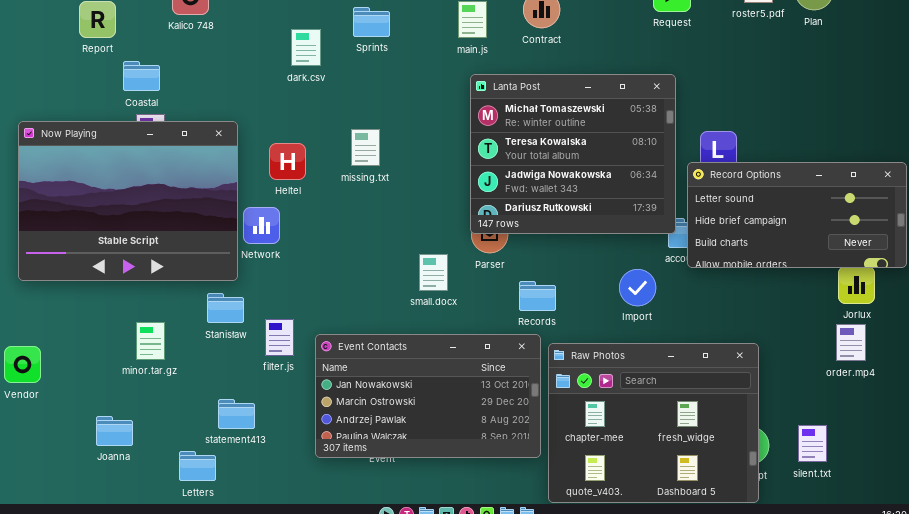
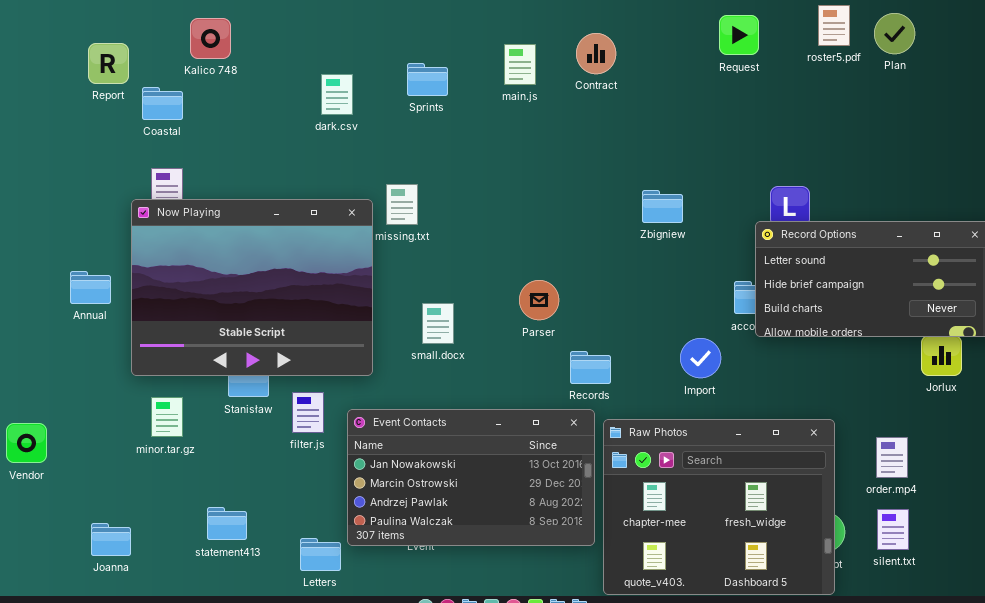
Sprints: [353,7,390,37] -> [407,63,448,96], moved
Coastal: [123,61,160,91] -> [142,87,183,120], moved
Lanta Post: [470,74,676,234] -> none, closed
Now Playing: [18,121,238,281] -> [131,199,373,376], moved
small.docx: [419,254,448,291] -> [422,303,454,344], moved
order.mp4: [836,324,866,361] -> [876,437,908,478], moved
statement413: [218,399,255,429] -> [207,507,247,540], moved
Joanna: [96,416,133,446] -> [91,523,131,556], moved
Letters: [179,451,216,481] -> [300,538,341,571], moved

